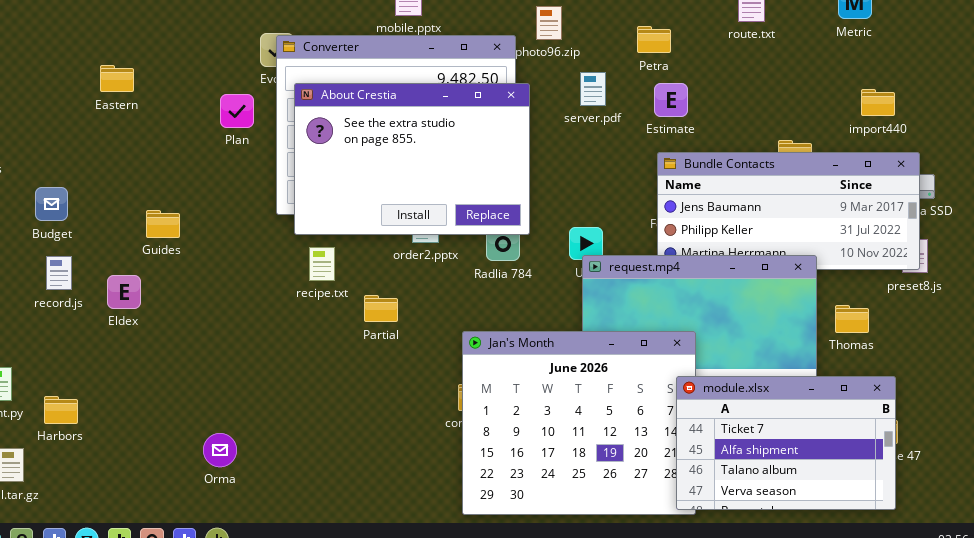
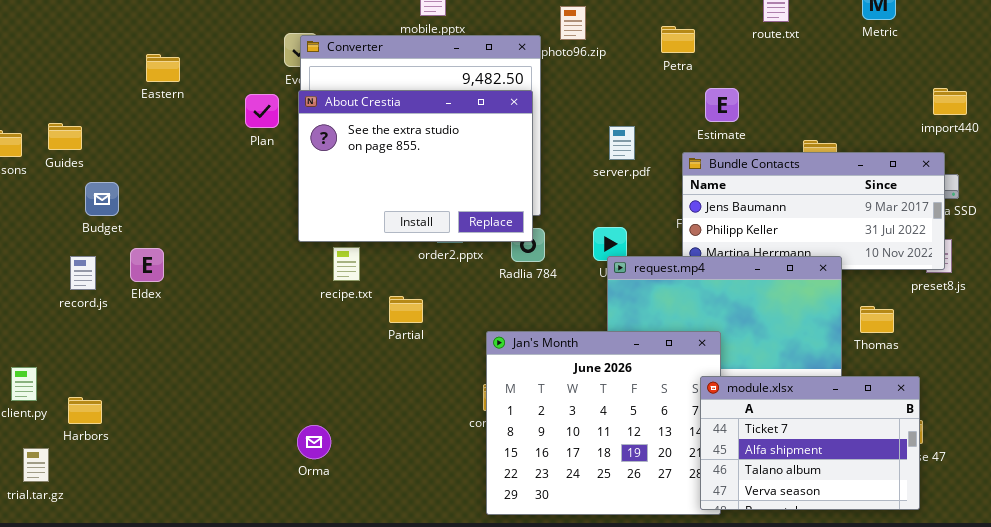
Eastern: [100,65,134,92] -> [146,54,180,82], moved
server.pdf: [580,72,606,106] -> [609,126,635,160], moved
About Crestia: [294,83,530,235] -> [298,90,533,242], moved
Estimate: [654,83,688,117] -> [705,88,739,122], moved
import440: [861,89,895,116] -> [933,88,967,115], moved
Budget: [35,187,68,221] -> [85,182,119,216], moved
Guides: [146,210,180,238] -> [48,123,82,150], moved
Eldex: [107,275,141,309] -> [130,248,164,282], moved
Orma: [203,433,237,467] -> [297,425,331,459], moved

